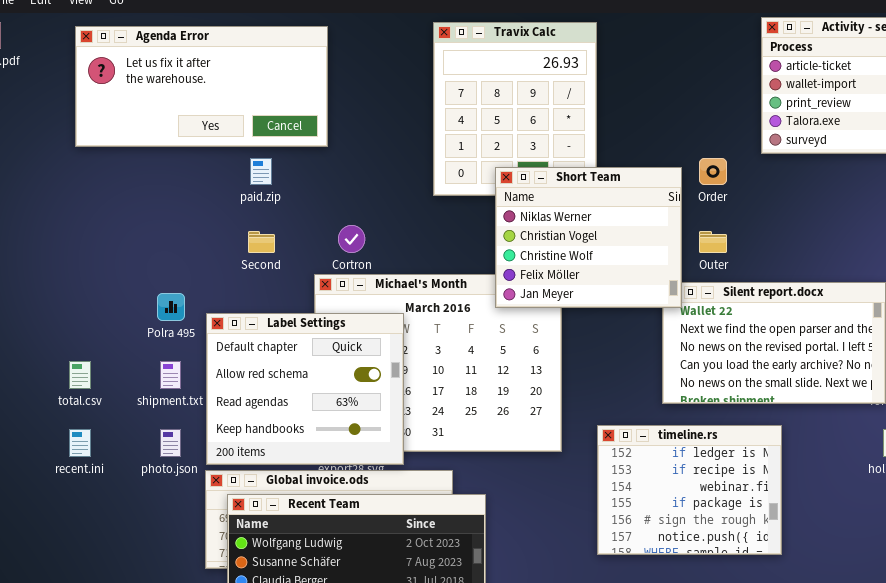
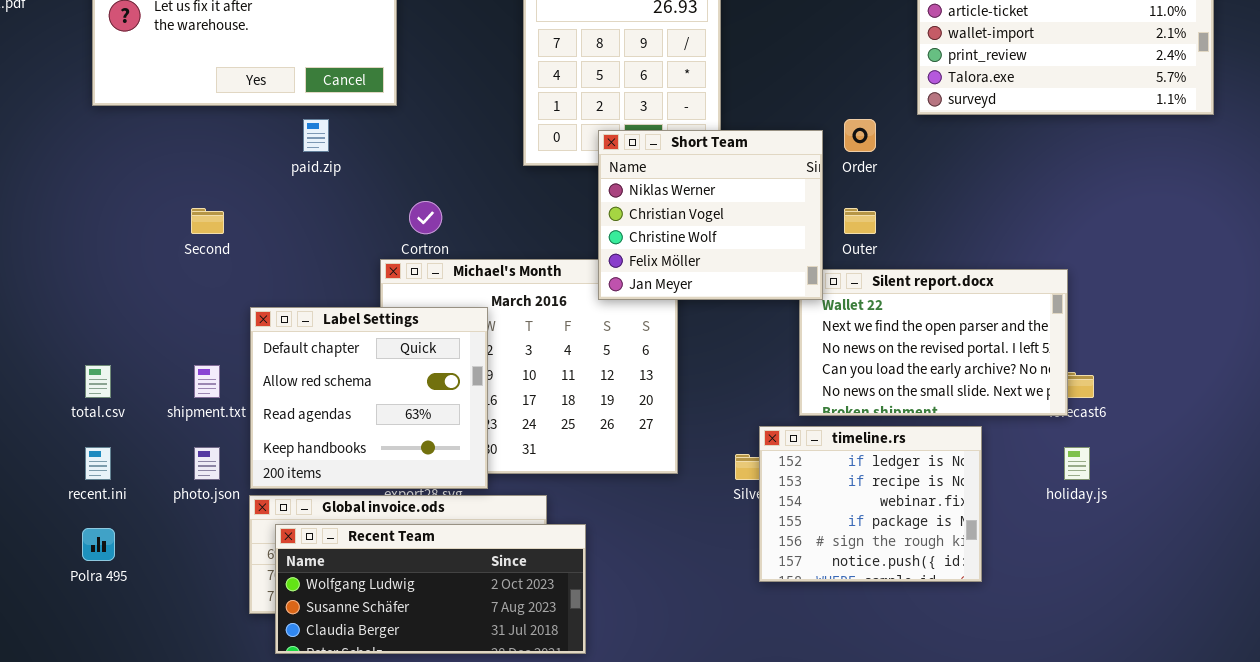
Second: [248,231,275,253] -> [191,208,224,234], moved
Polra 495: [157,293,185,321] -> [82,528,115,561], moved
timeline.rs: [597,425,782,555] -> [759,426,982,582], moved

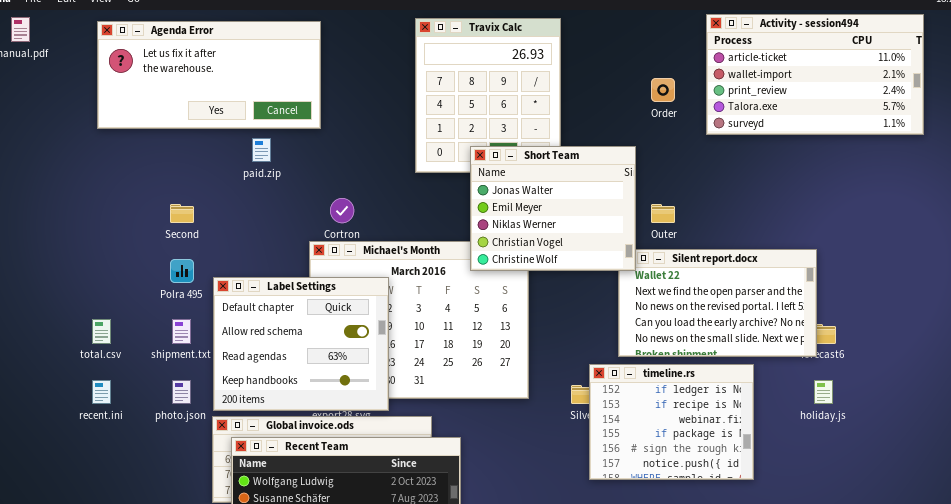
Order: [844,119,876,152] -> [651,78,675,102], moved
Short Team: [598,130,823,300] -> [470,146,636,271], scrolled up 2 rows
Polra 495: [82,528,115,561] -> [170,259,194,283], moved

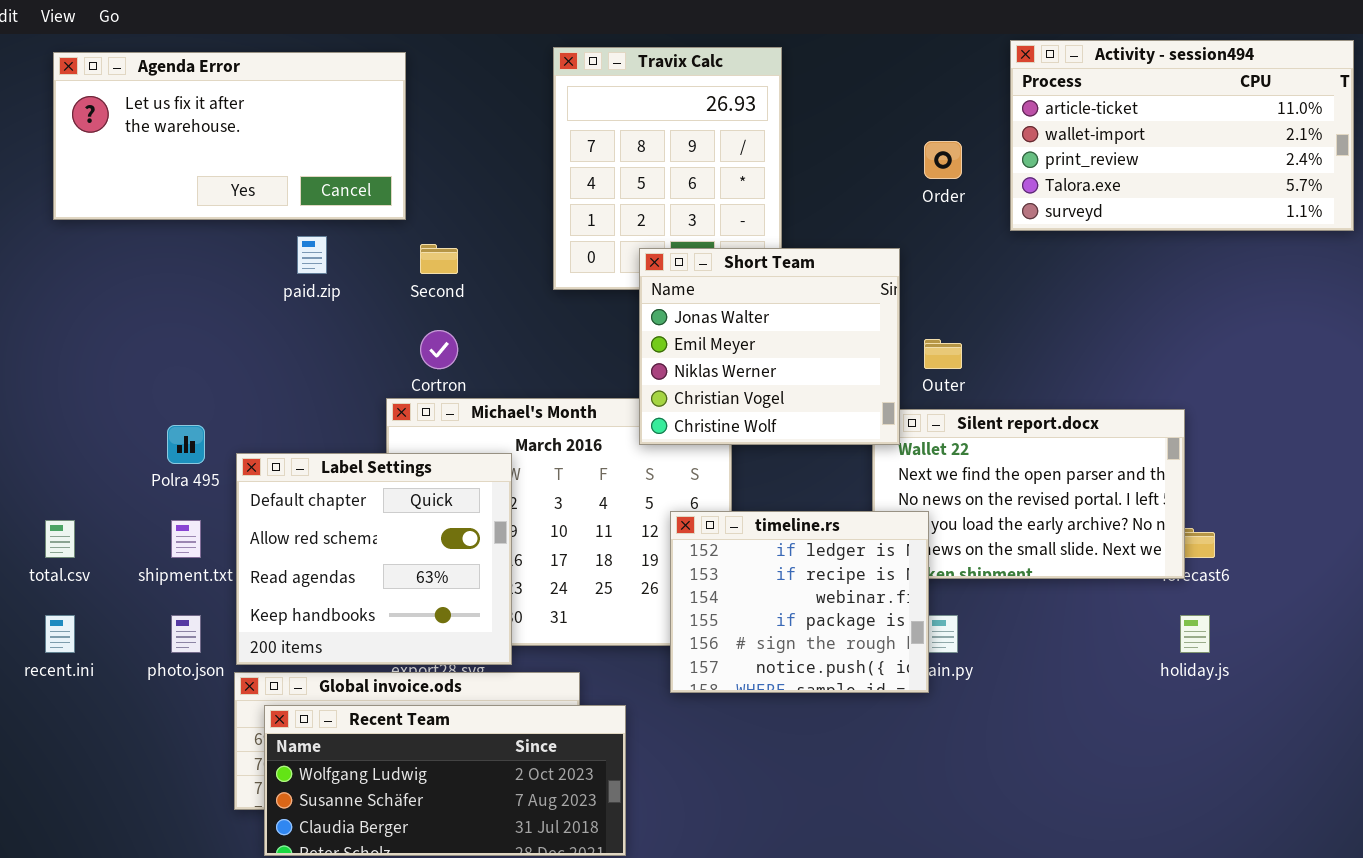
Second: [170,204,194,223] -> [420,244,458,274], moved
timeline.rs: [589,364,754,480] -> [670,511,929,693], moved

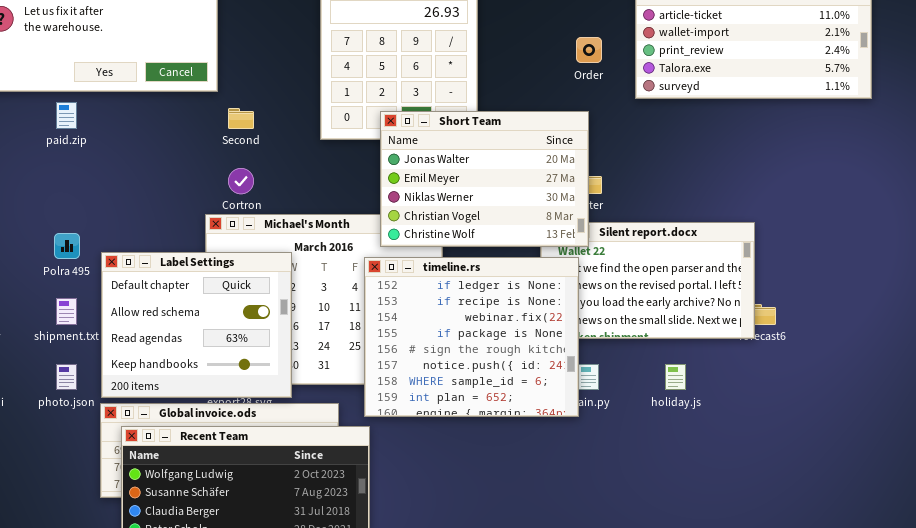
paid.zip: [297,236,327,274] -> [56,102,77,129], moved
Short Team: [639,248,900,445] -> [380,111,589,247], resized
timeline.rs: [670,511,929,693] -> [364,257,579,417], resized
holiday.js: [1180,615,1210,653] -> [665,364,686,390], moved

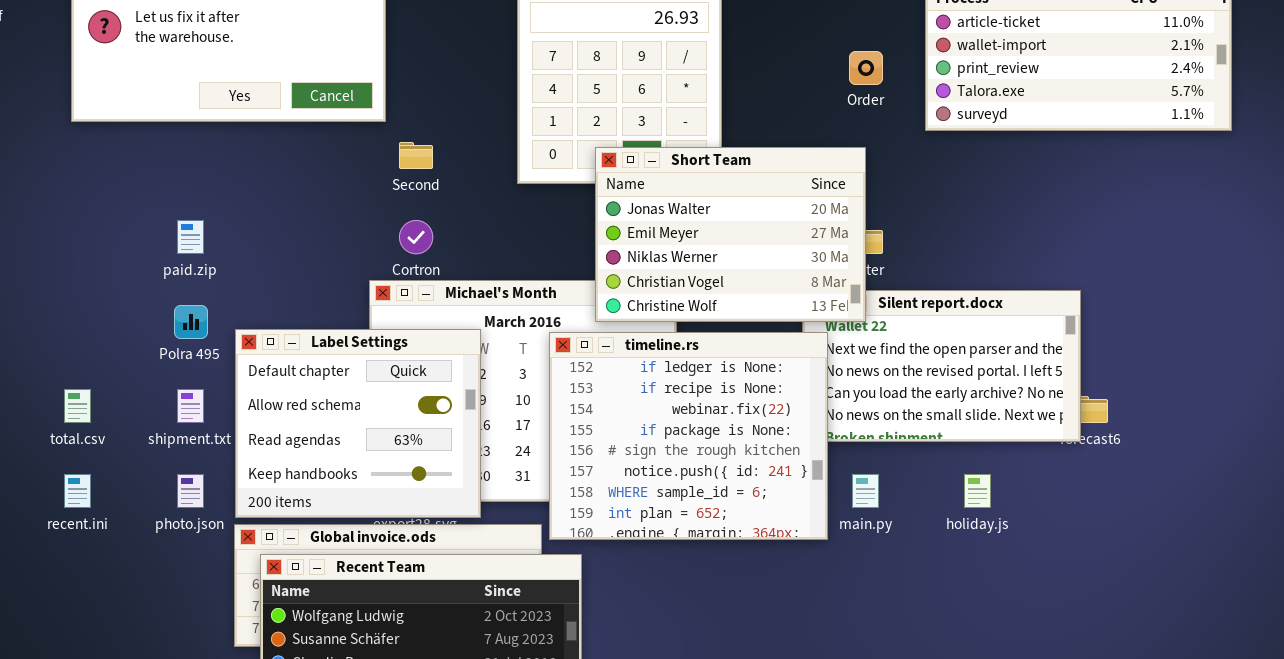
paid.zip: [56,102,77,129] -> [177,220,204,254], moved
timeline.rs: [364,257,579,417] -> [549,332,828,540], moved

